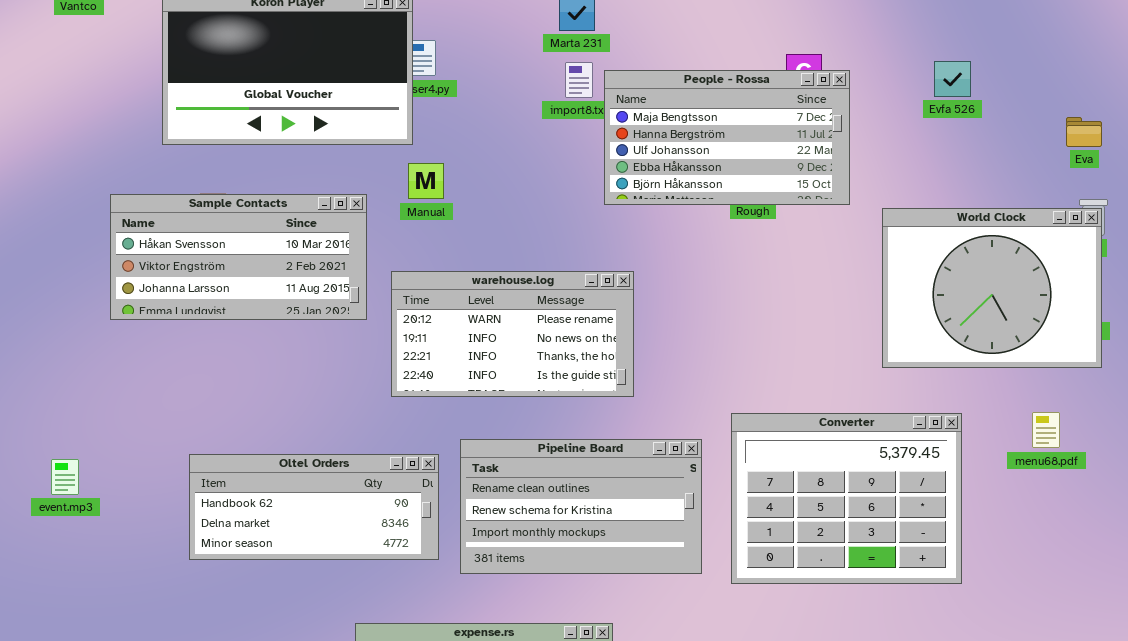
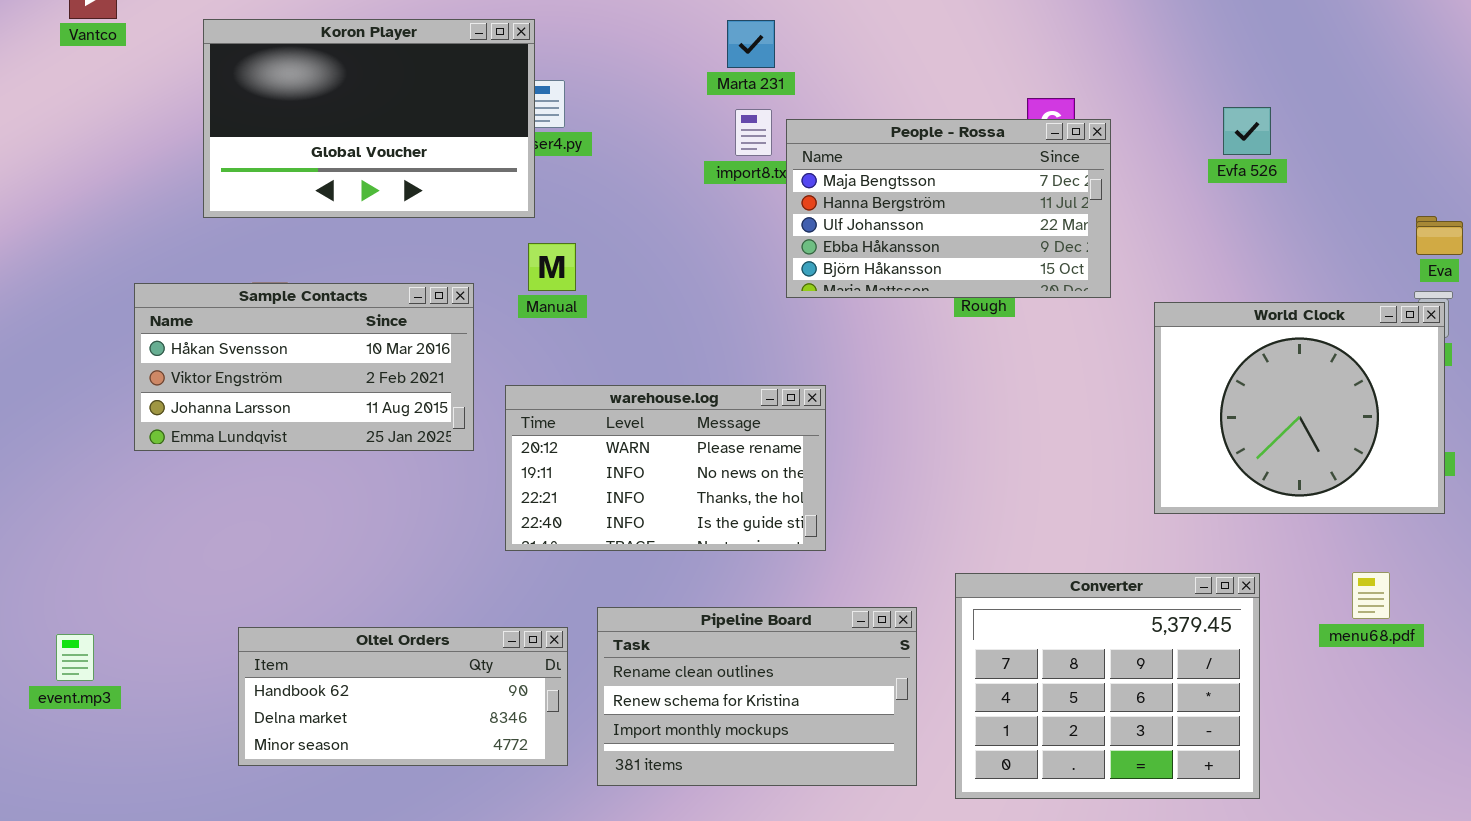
Eva: [1066,117,1102,147] -> [1416,216,1463,255], moved

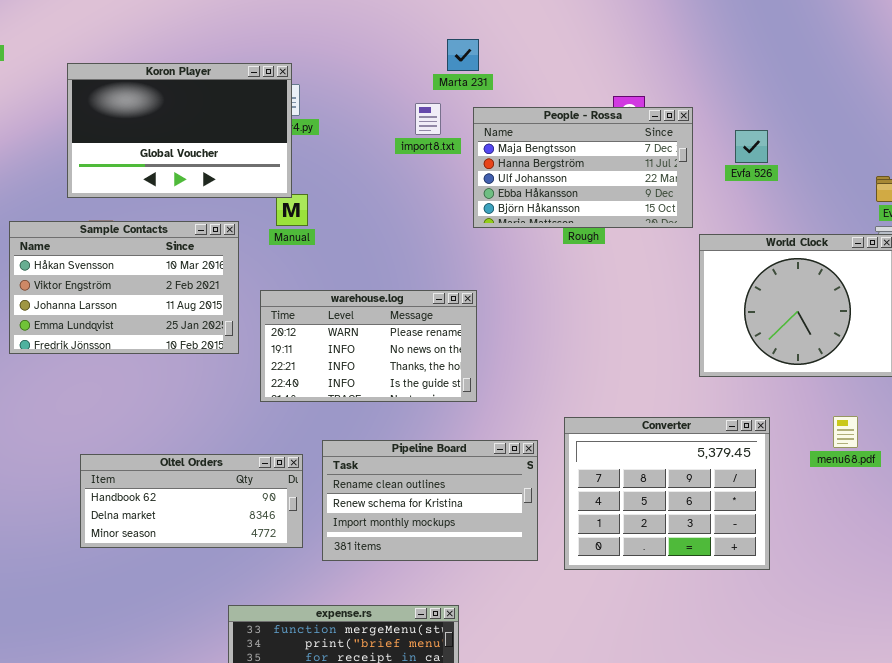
Koron Player: [203,19,535,218] -> [67,63,292,198], moved
Marta 231: [727,20,775,68] -> [447,39,479,71], moved
Evfa 526: [1223,107,1271,155] -> [735,130,768,163], moved
People - Rossa: [786,119,1111,298] -> [473,107,693,228], moved
Sample Contacts: [134,283,474,451] -> [9,221,239,354], resized

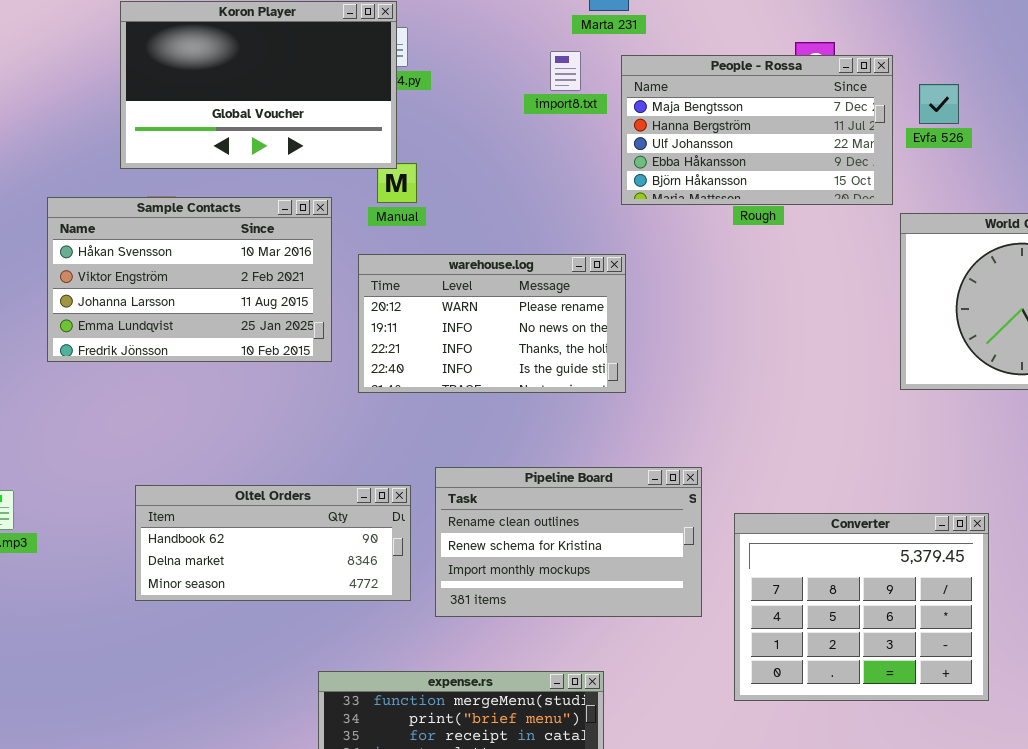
Evfa 526: [735,130,768,163] -> [919,84,959,124], moved
warehouse.log: [260,290,477,402] -> [358,254,626,393], moved
Converter: [564,417,770,570] -> [734,513,989,701], moved

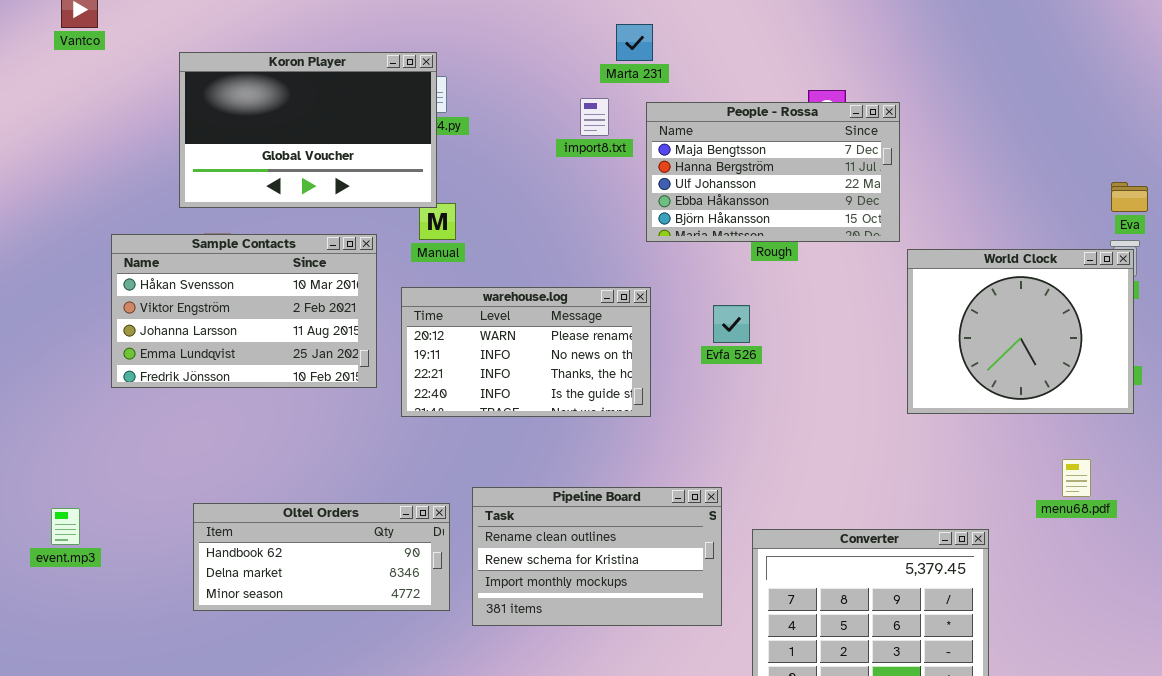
Evfa 526: [919,84,959,124] -> [713,305,750,343], moved

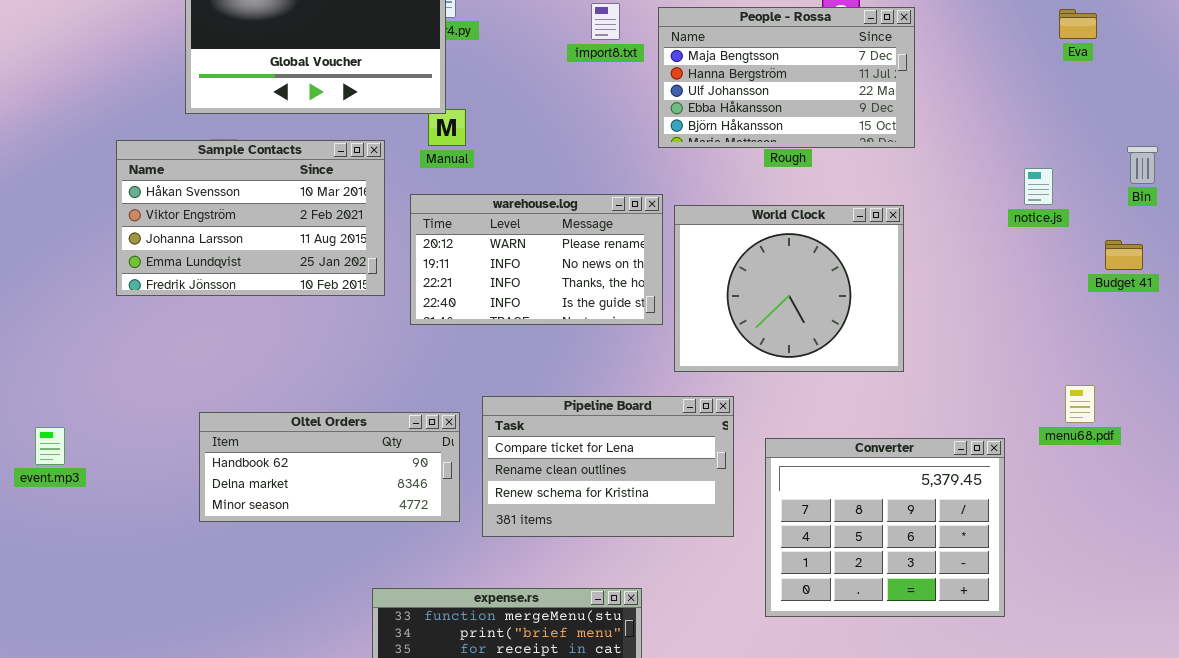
Eva: [1111,182,1148,212] -> [1059,9,1097,39], moved
World Clock: [907,249,1134,414] -> [674,205,904,372], moved
menu68.pdf: [1062,459,1091,497] -> [1065,385,1095,423], moved
Pipeline Board: [472,487,722,626] -> [482,396,734,537], scrolled up 1 row
event.mp3: [51,508,80,545] -> [35,427,65,465], moved

